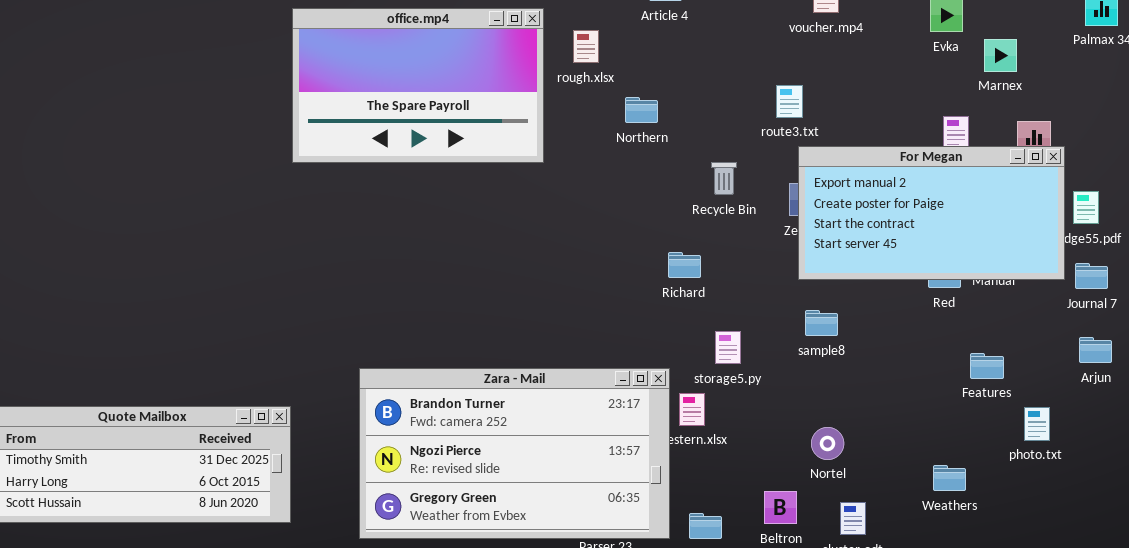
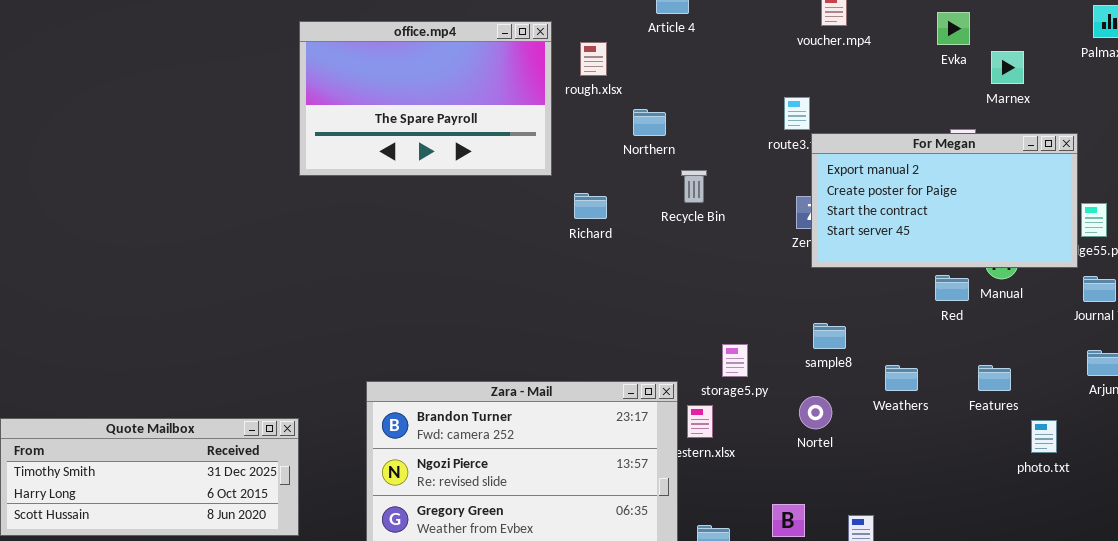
For Megan: [798,146,1065,280] -> [811,133,1078,268], moved
Recycle Bin: [711,162,737,195] -> [681,170,707,203], moved
Richard: [668,252,701,278] -> [574,193,607,219], moved
Nortel: [811,427,844,460] -> [799,396,832,429], moved
Weathers: [933,465,966,491] -> [885,365,918,391], moved

